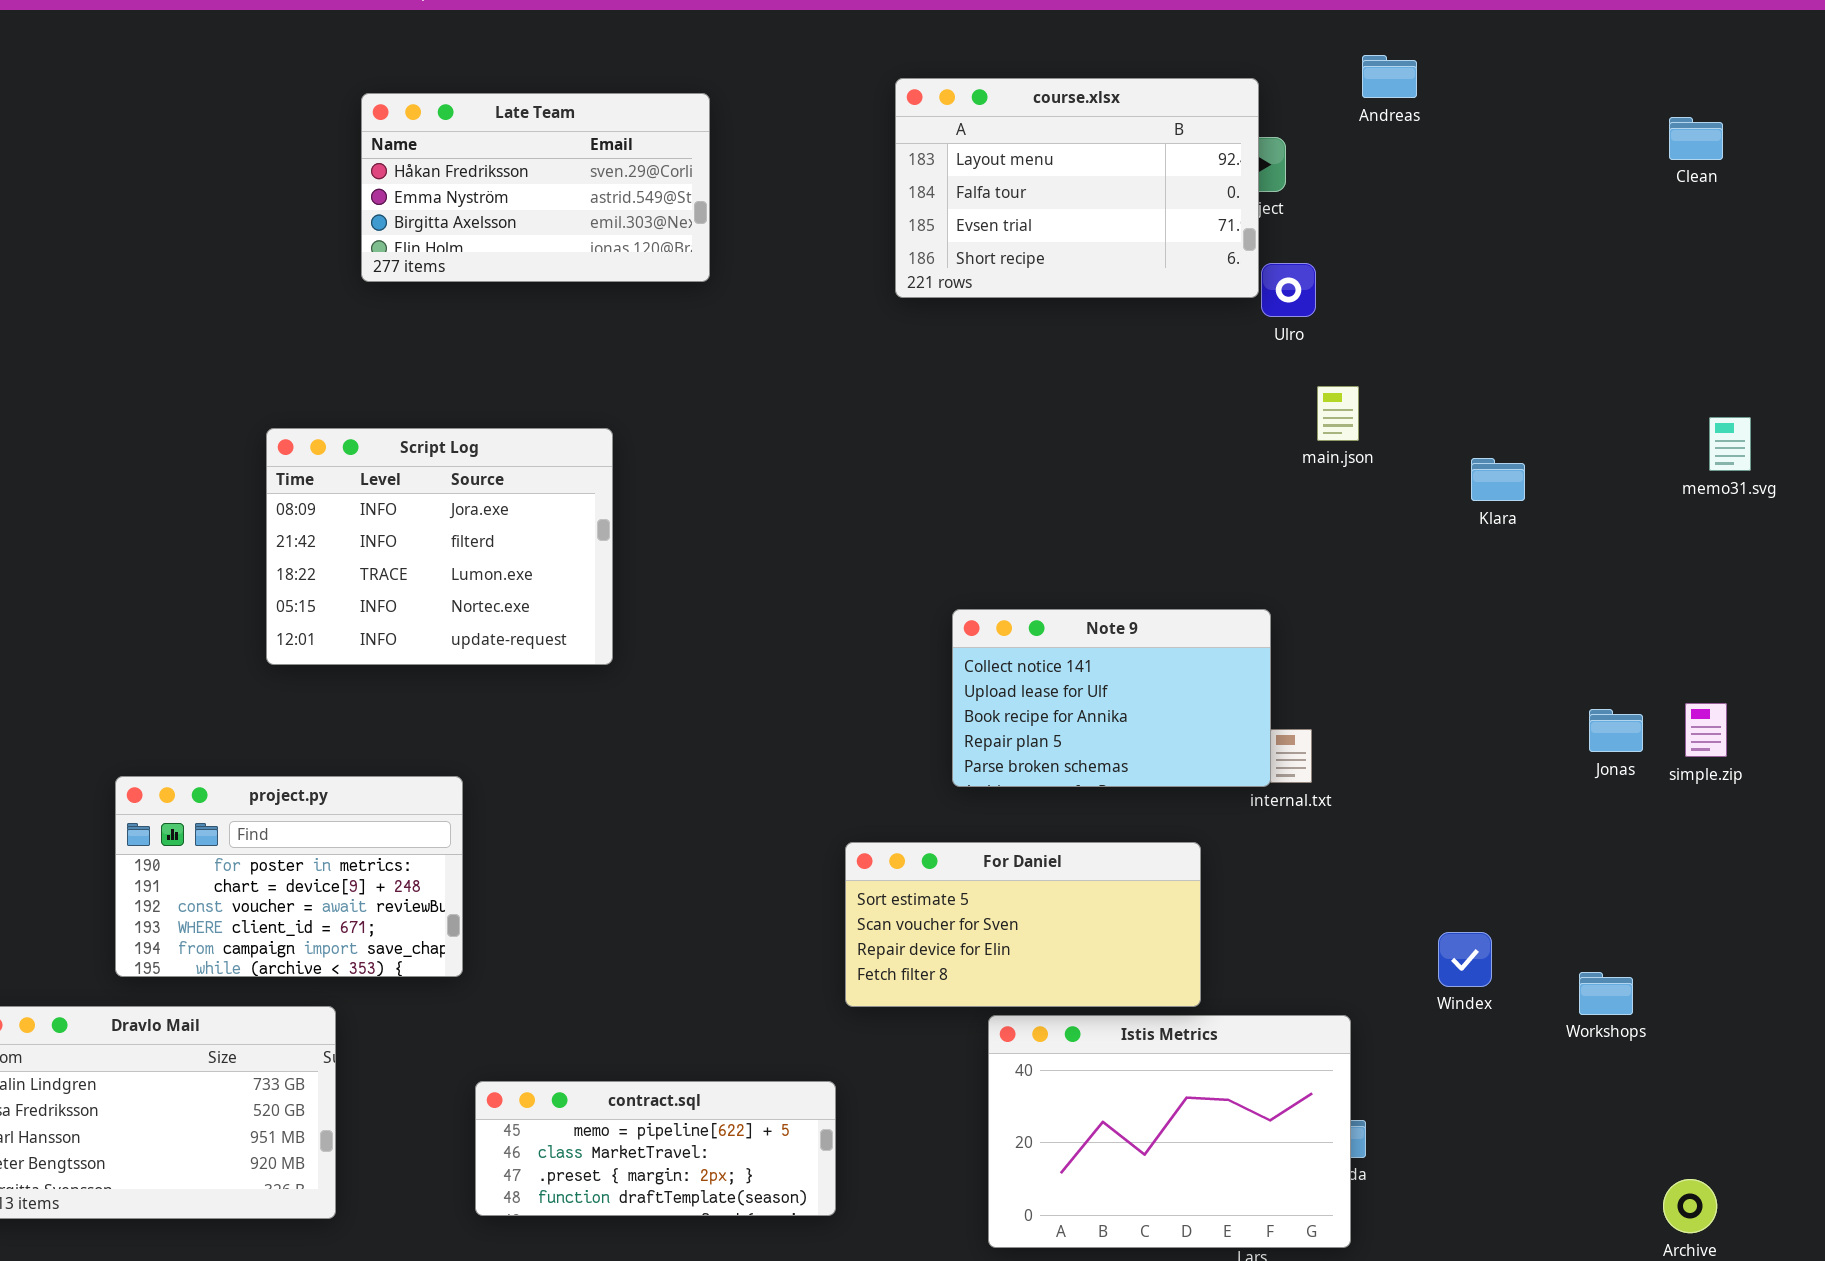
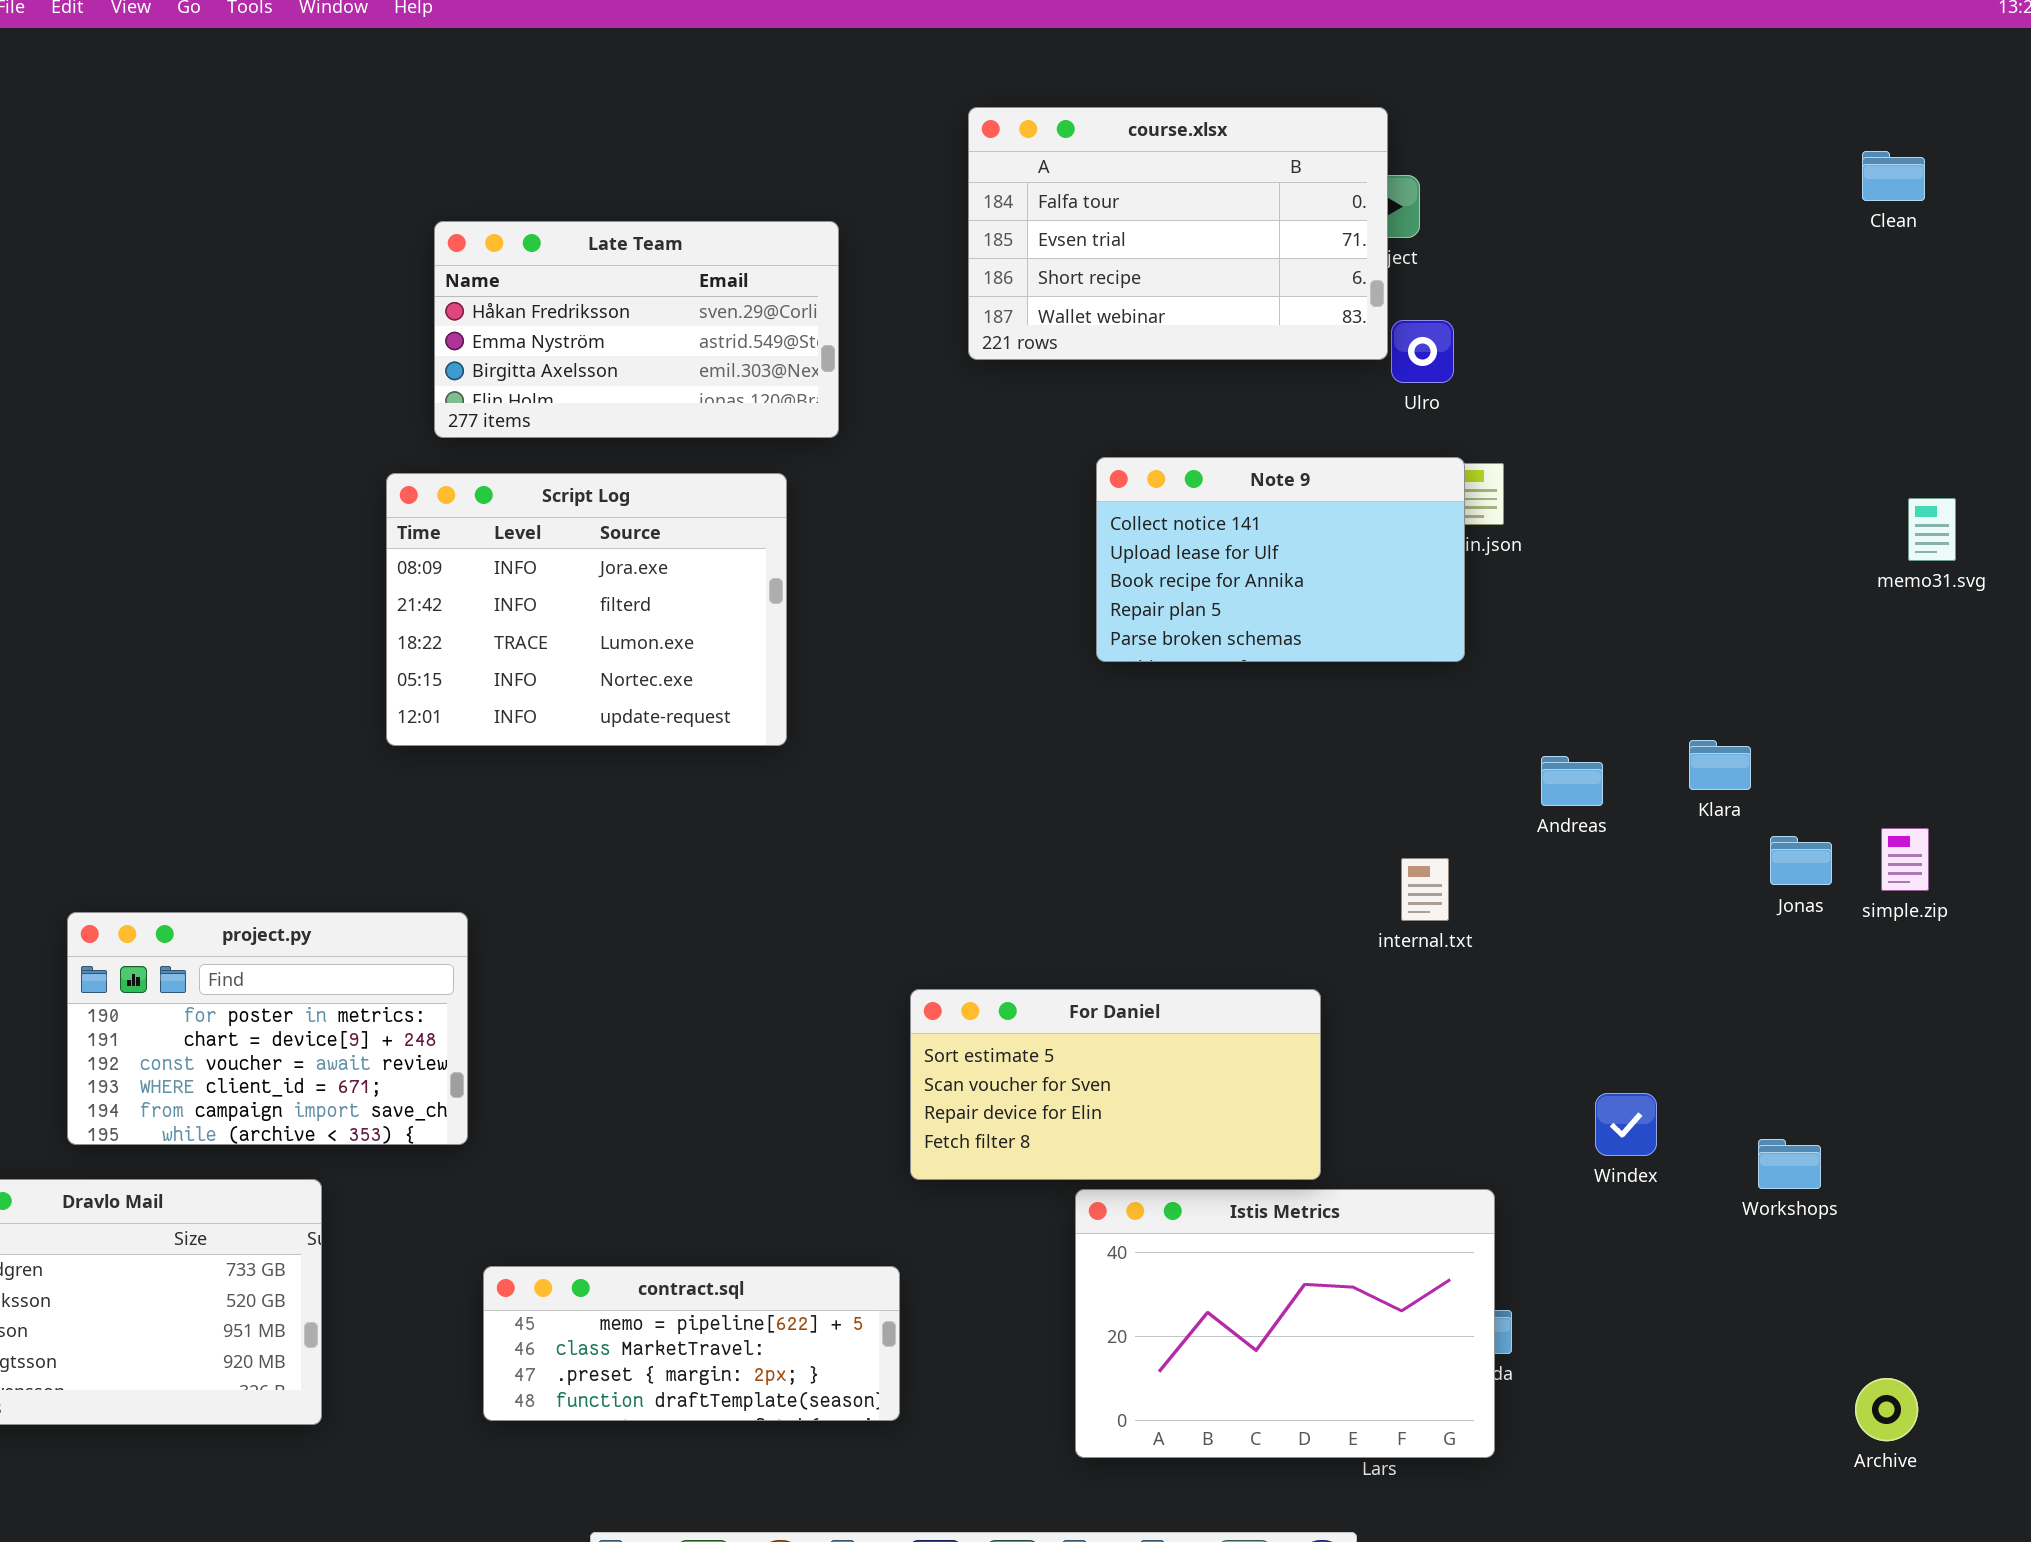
Andreas: [1362,55,1417,98] -> [1541,756,1603,806], moved
course.xlsx: [895,78,1259,298] -> [968,107,1388,360], scrolled down 1 row
Late Team: [361,93,710,282] -> [434,221,839,438], moved
Script Log: [266,428,613,665] -> [386,473,787,746], moved
Klara: [1471,458,1525,501] -> [1689,740,1751,790], moved
Note 9: [952,609,1271,787] -> [1096,457,1465,662], moved

